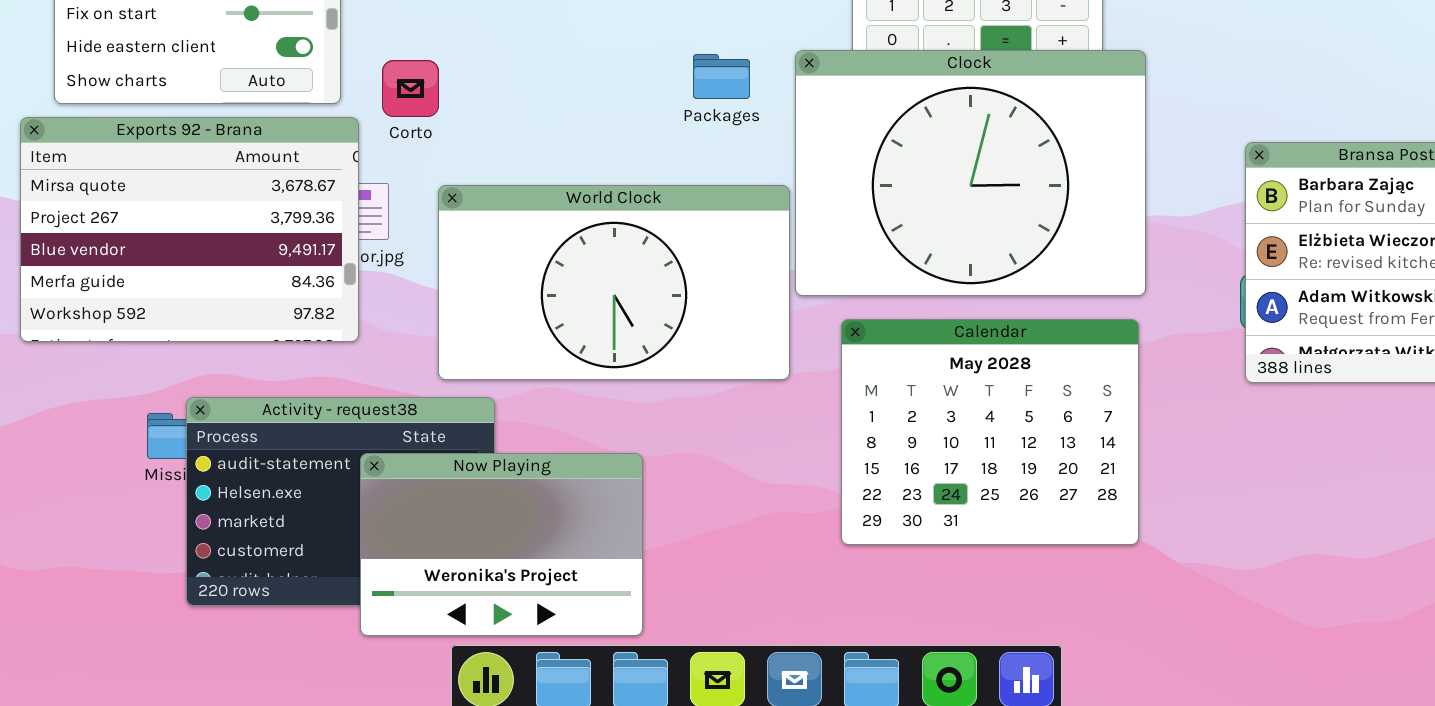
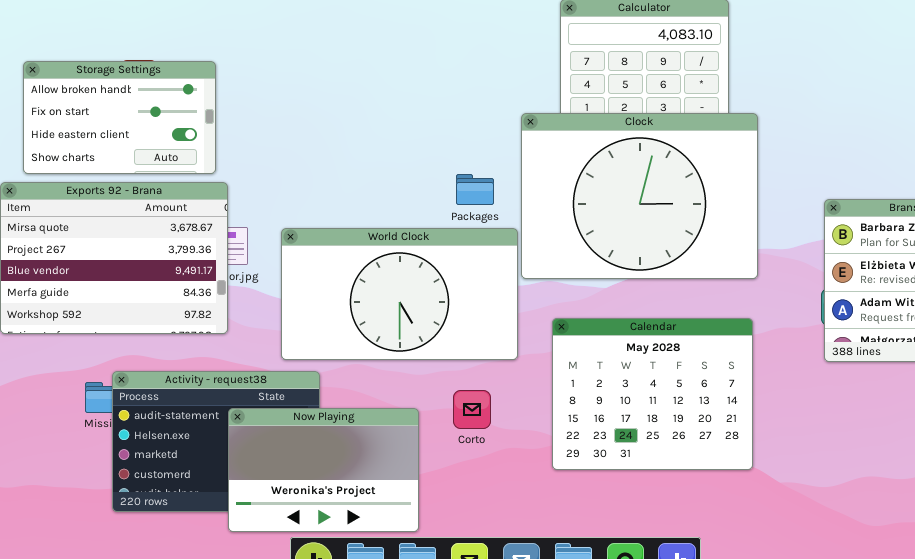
Clock: [795,50,1146,296] -> [521,113,758,279], moved
Packages: [693,54,750,99] -> [456,174,494,205], moved
Corto: [382,60,439,117] -> [453,390,491,429], moved

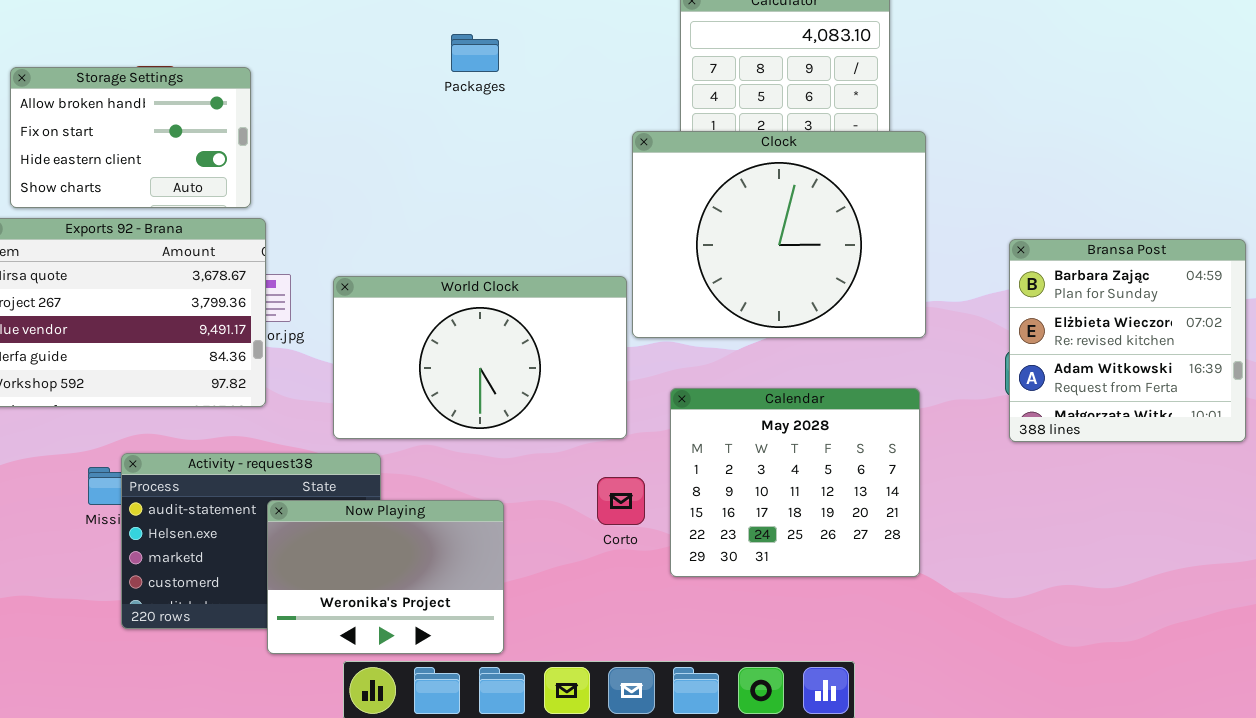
Packages: [456,174,494,205] -> [451,34,499,72], moved
Corto: [453,390,491,429] -> [597,477,645,525], moved

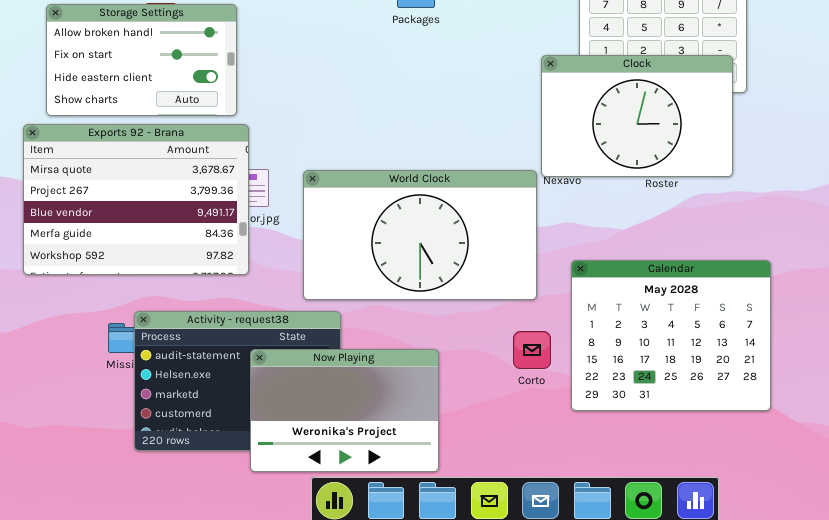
Clock: [632,131,926,338] -> [541,55,733,177], resized

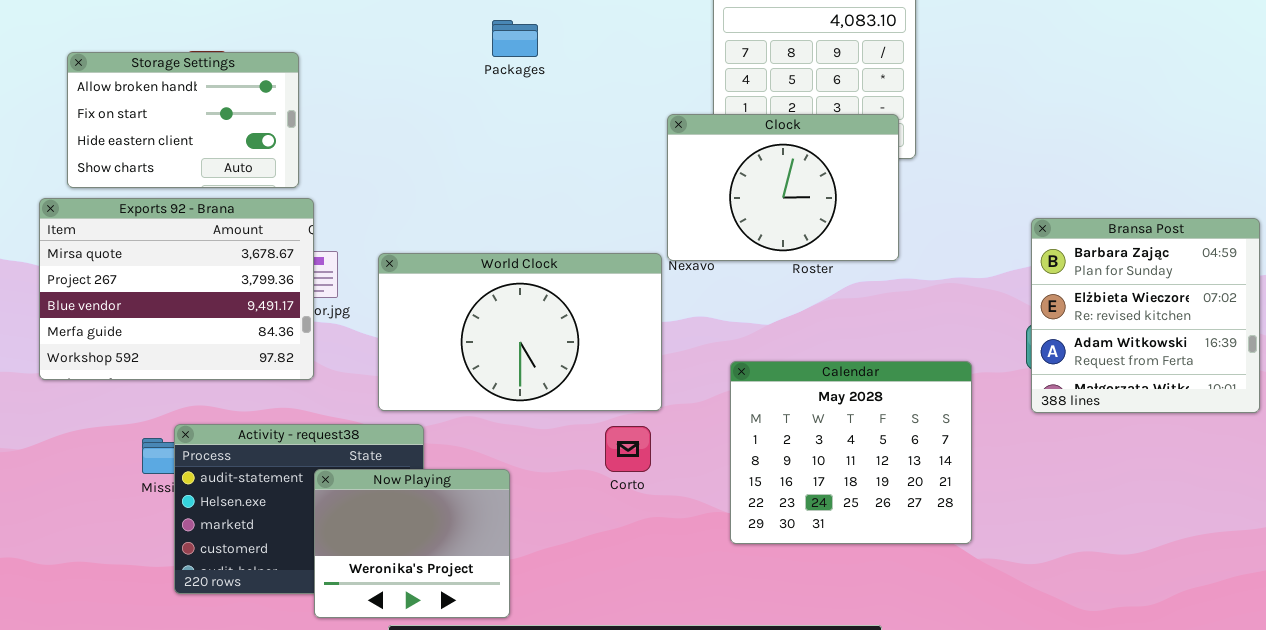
Calendar: [571,260,771,411] -> [730,361,972,544], moved
Corto: [513,331,551,369] -> [605,426,651,472], moved
Now Playing: [250,349,439,472] -> [314,469,510,618], resized

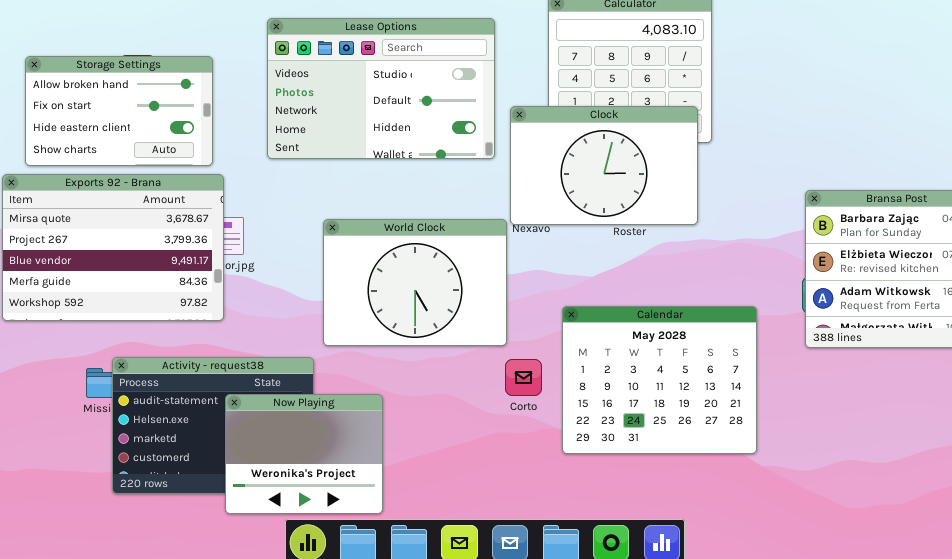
Lease Options: none -> [267,18,495,159], opened
World Clock: [378,253,662,411] -> [323,219,507,346], resized
Corto: [605,426,651,472] -> [505,359,542,396], moved

